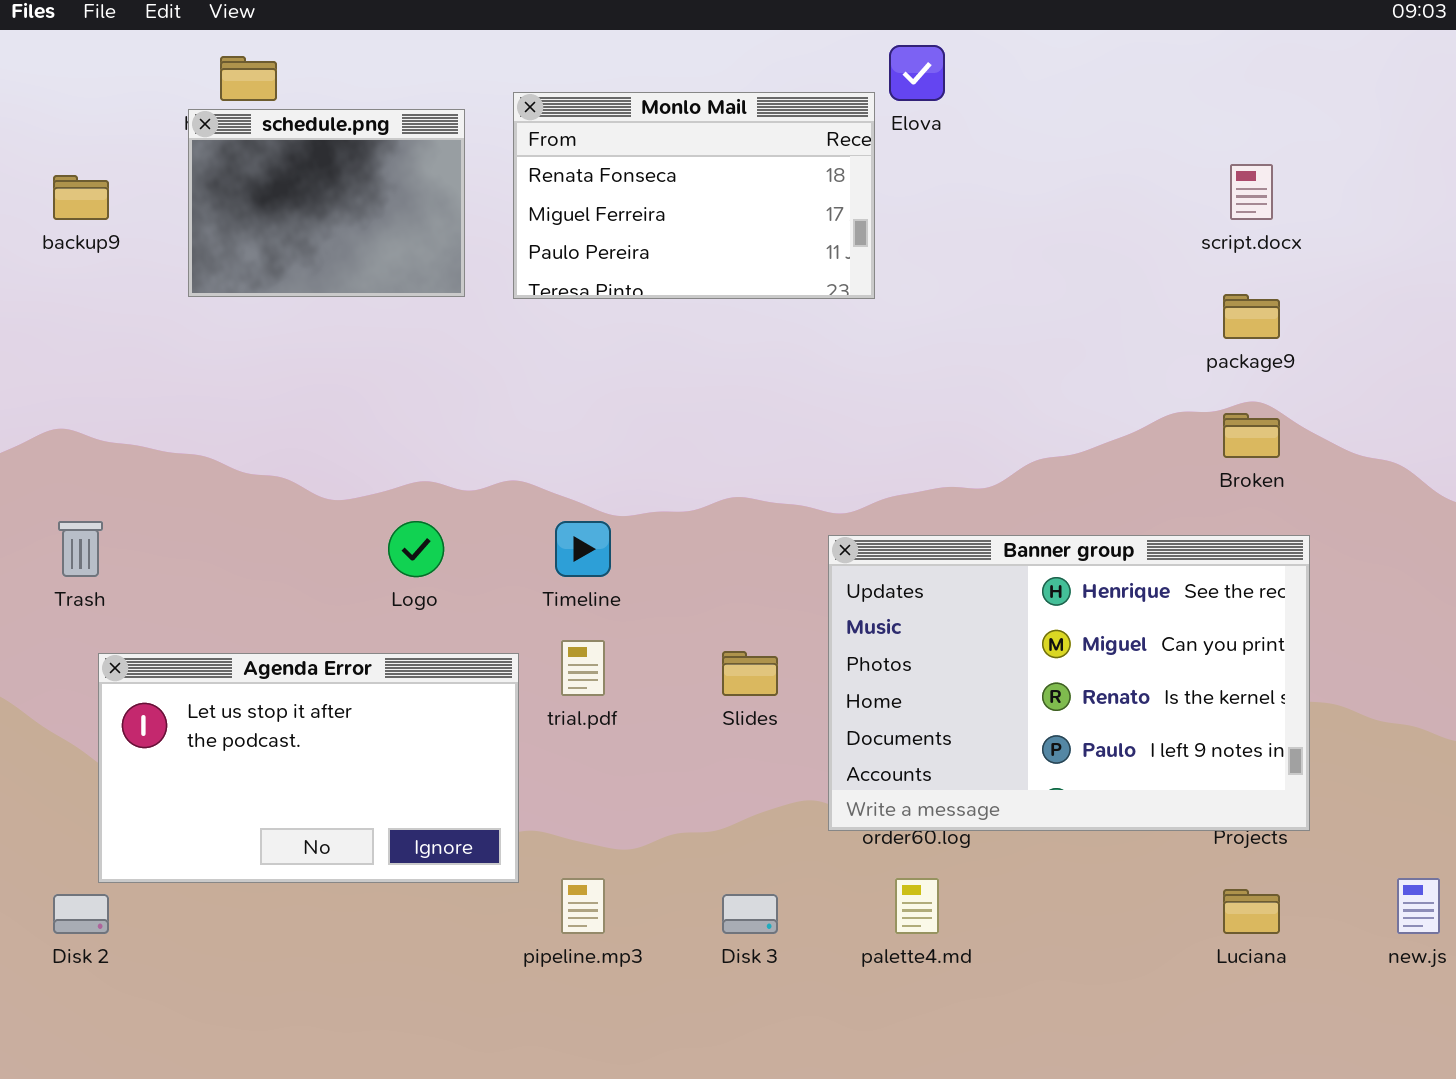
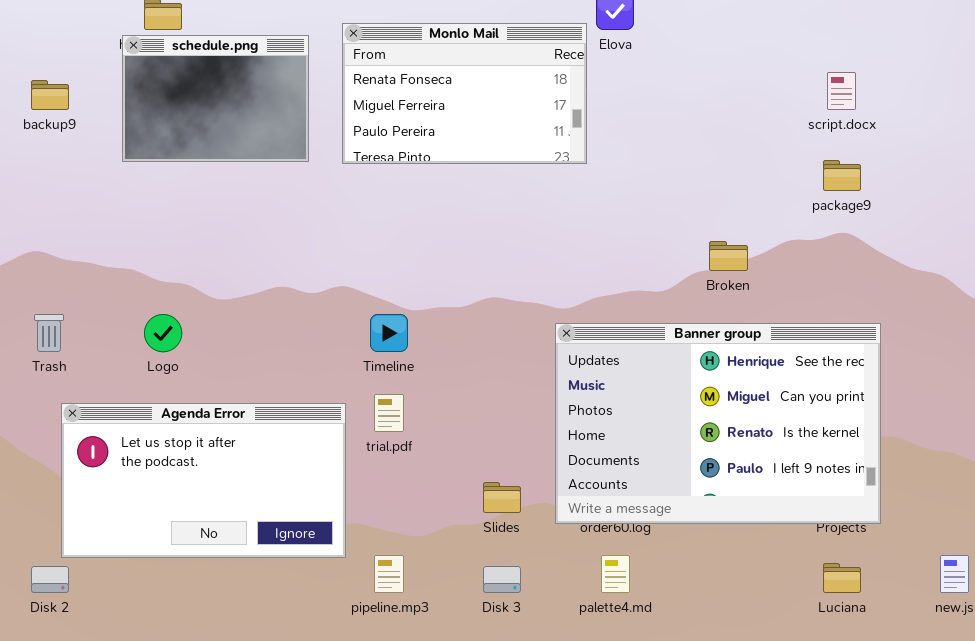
Broken: [1223,413,1280,458] -> [709,241,748,271], moved
Logo: [388,521,444,577] -> [144,314,182,352], moved
Slides: [722,651,778,696] -> [483,482,521,513], moved

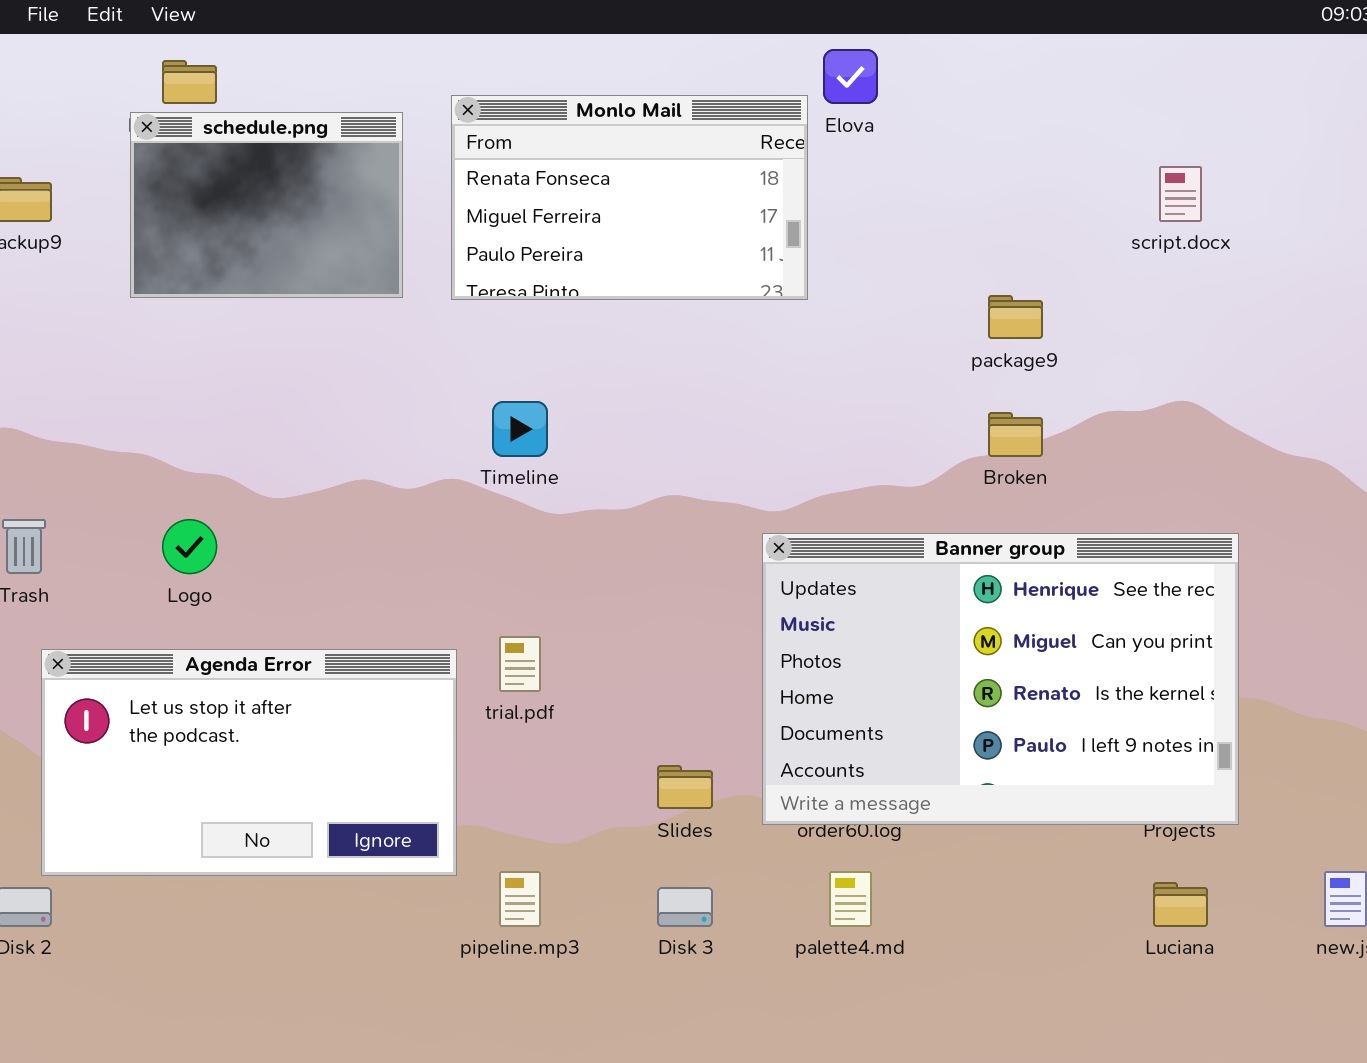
package9: [823,160,861,191] -> [988,295,1043,339], moved
Timeline: [370,314,408,352] -> [492,401,548,457], moved

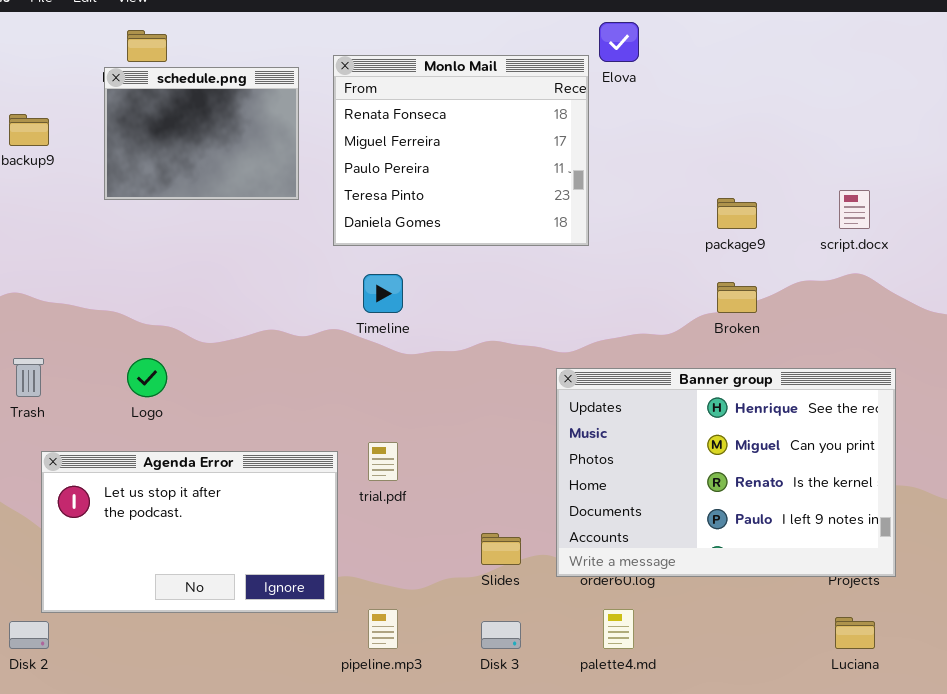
Monlo Mail: [451,95,808,300] -> [333,55,589,246], resized
script.docx: [1159,166,1202,222] -> [839,190,870,229], moved

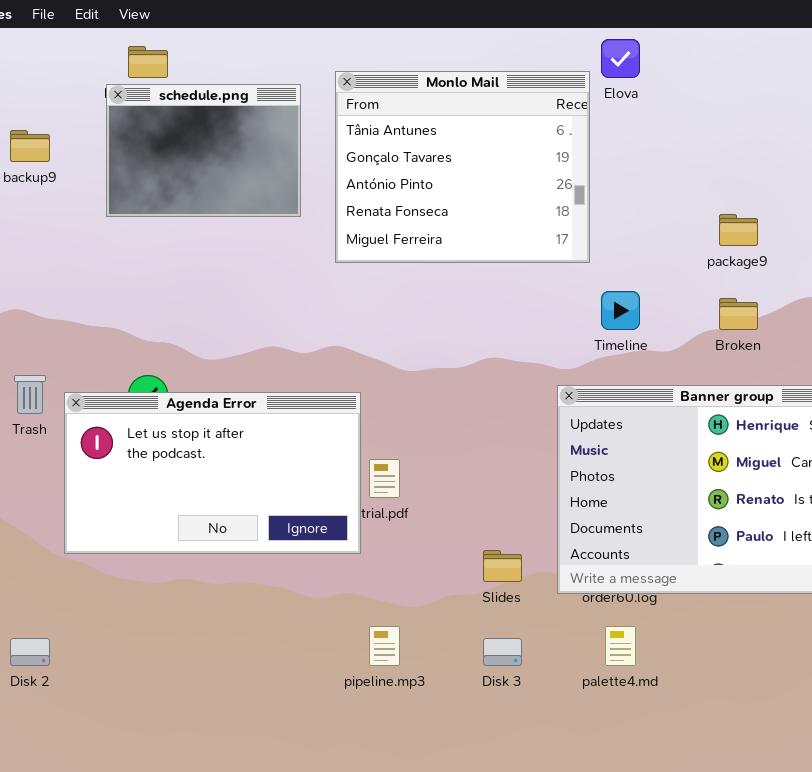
Monlo Mail: [333,55,589,246] -> [335,71,590,263], scrolled up 3 rows
Timeline: [363,274,403,313] -> [601,291,640,330], moved
Agenda Error: [41,451,338,613] -> [64,392,361,554], moved

